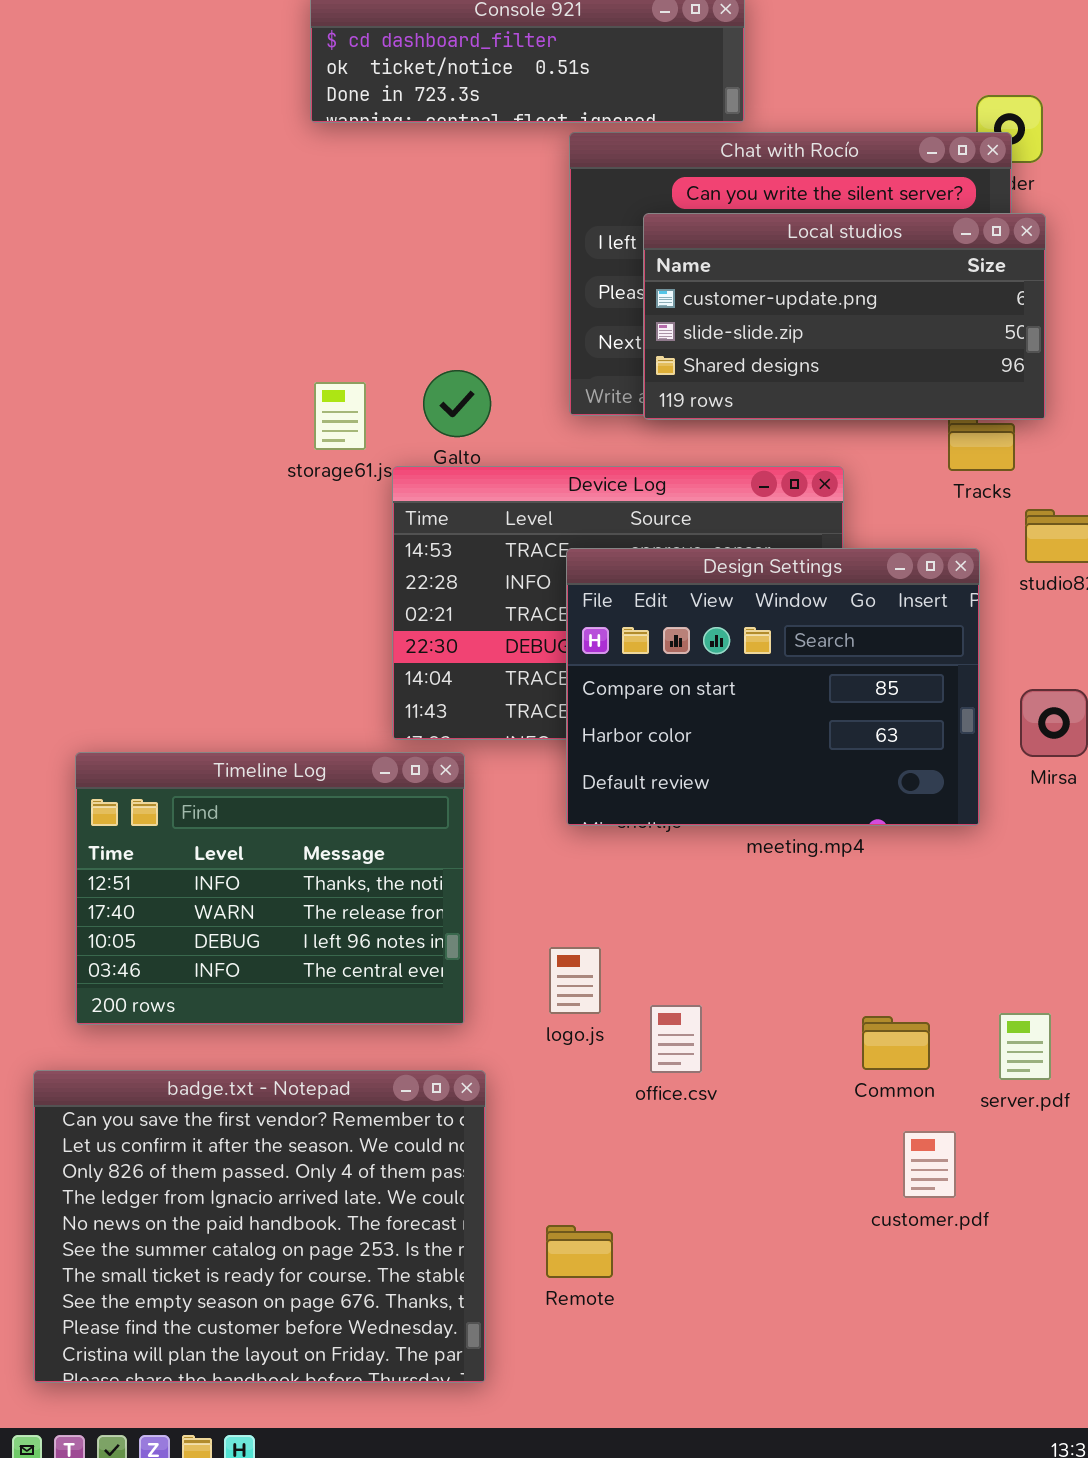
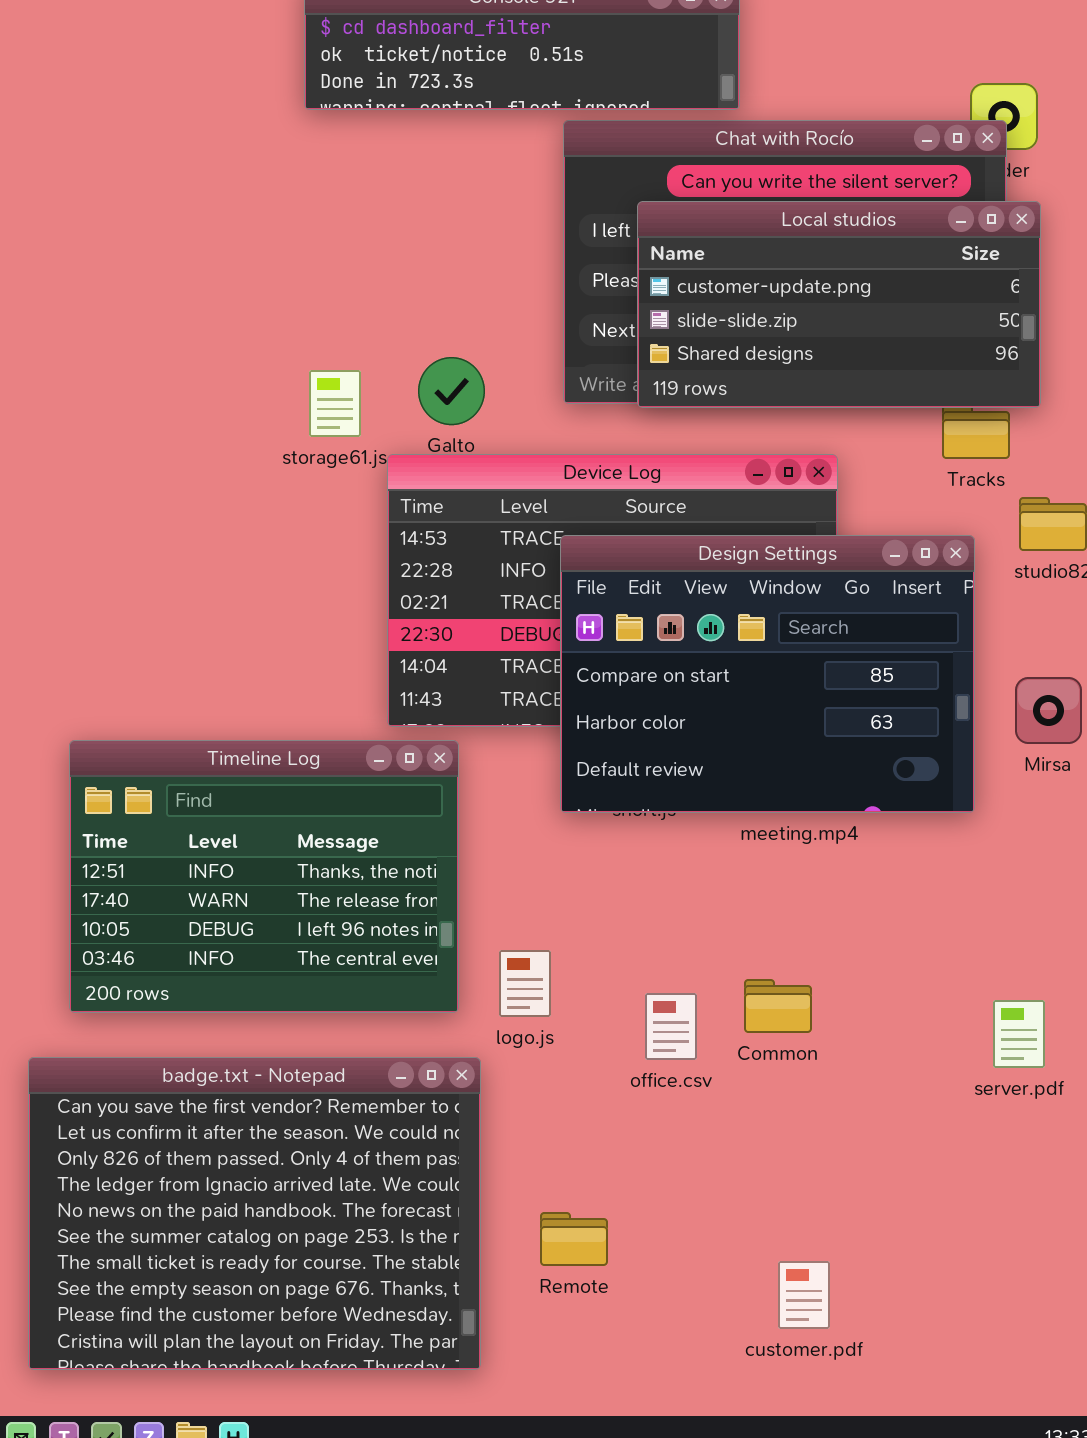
logo.js: [549,947,601,1014] -> [499,950,551,1017], moved
Common: [862,1016,930,1070] -> [744,979,812,1033], moved
customer.pdf: [903,1131,956,1198] -> [778,1261,830,1329], moved

